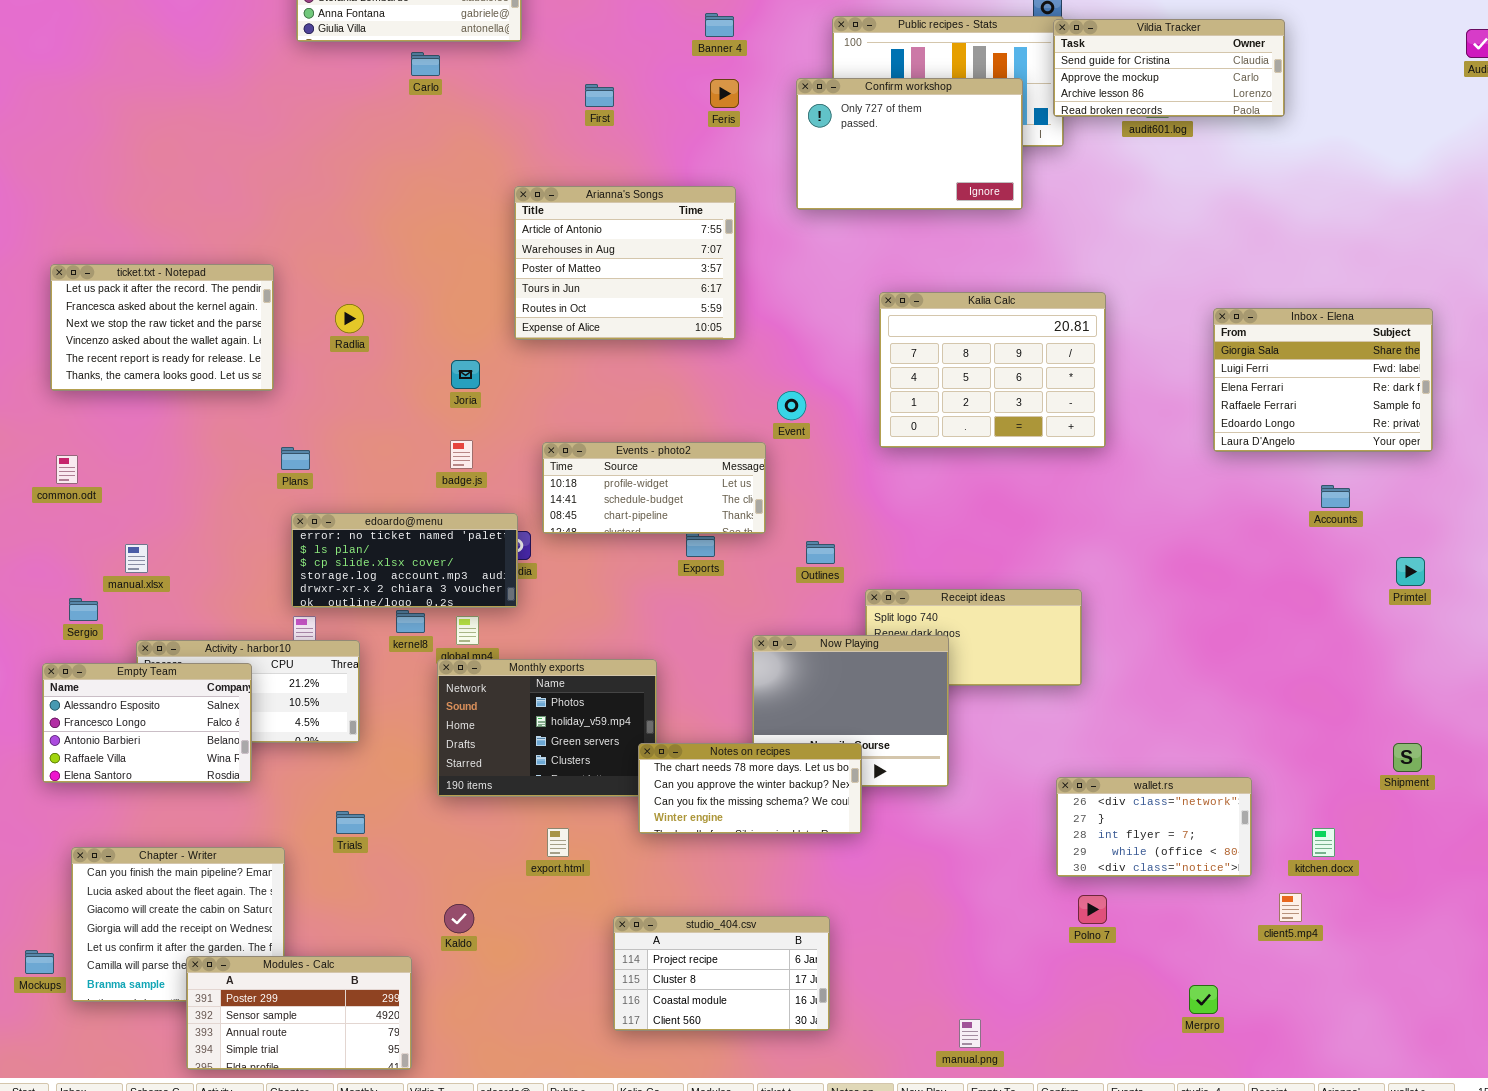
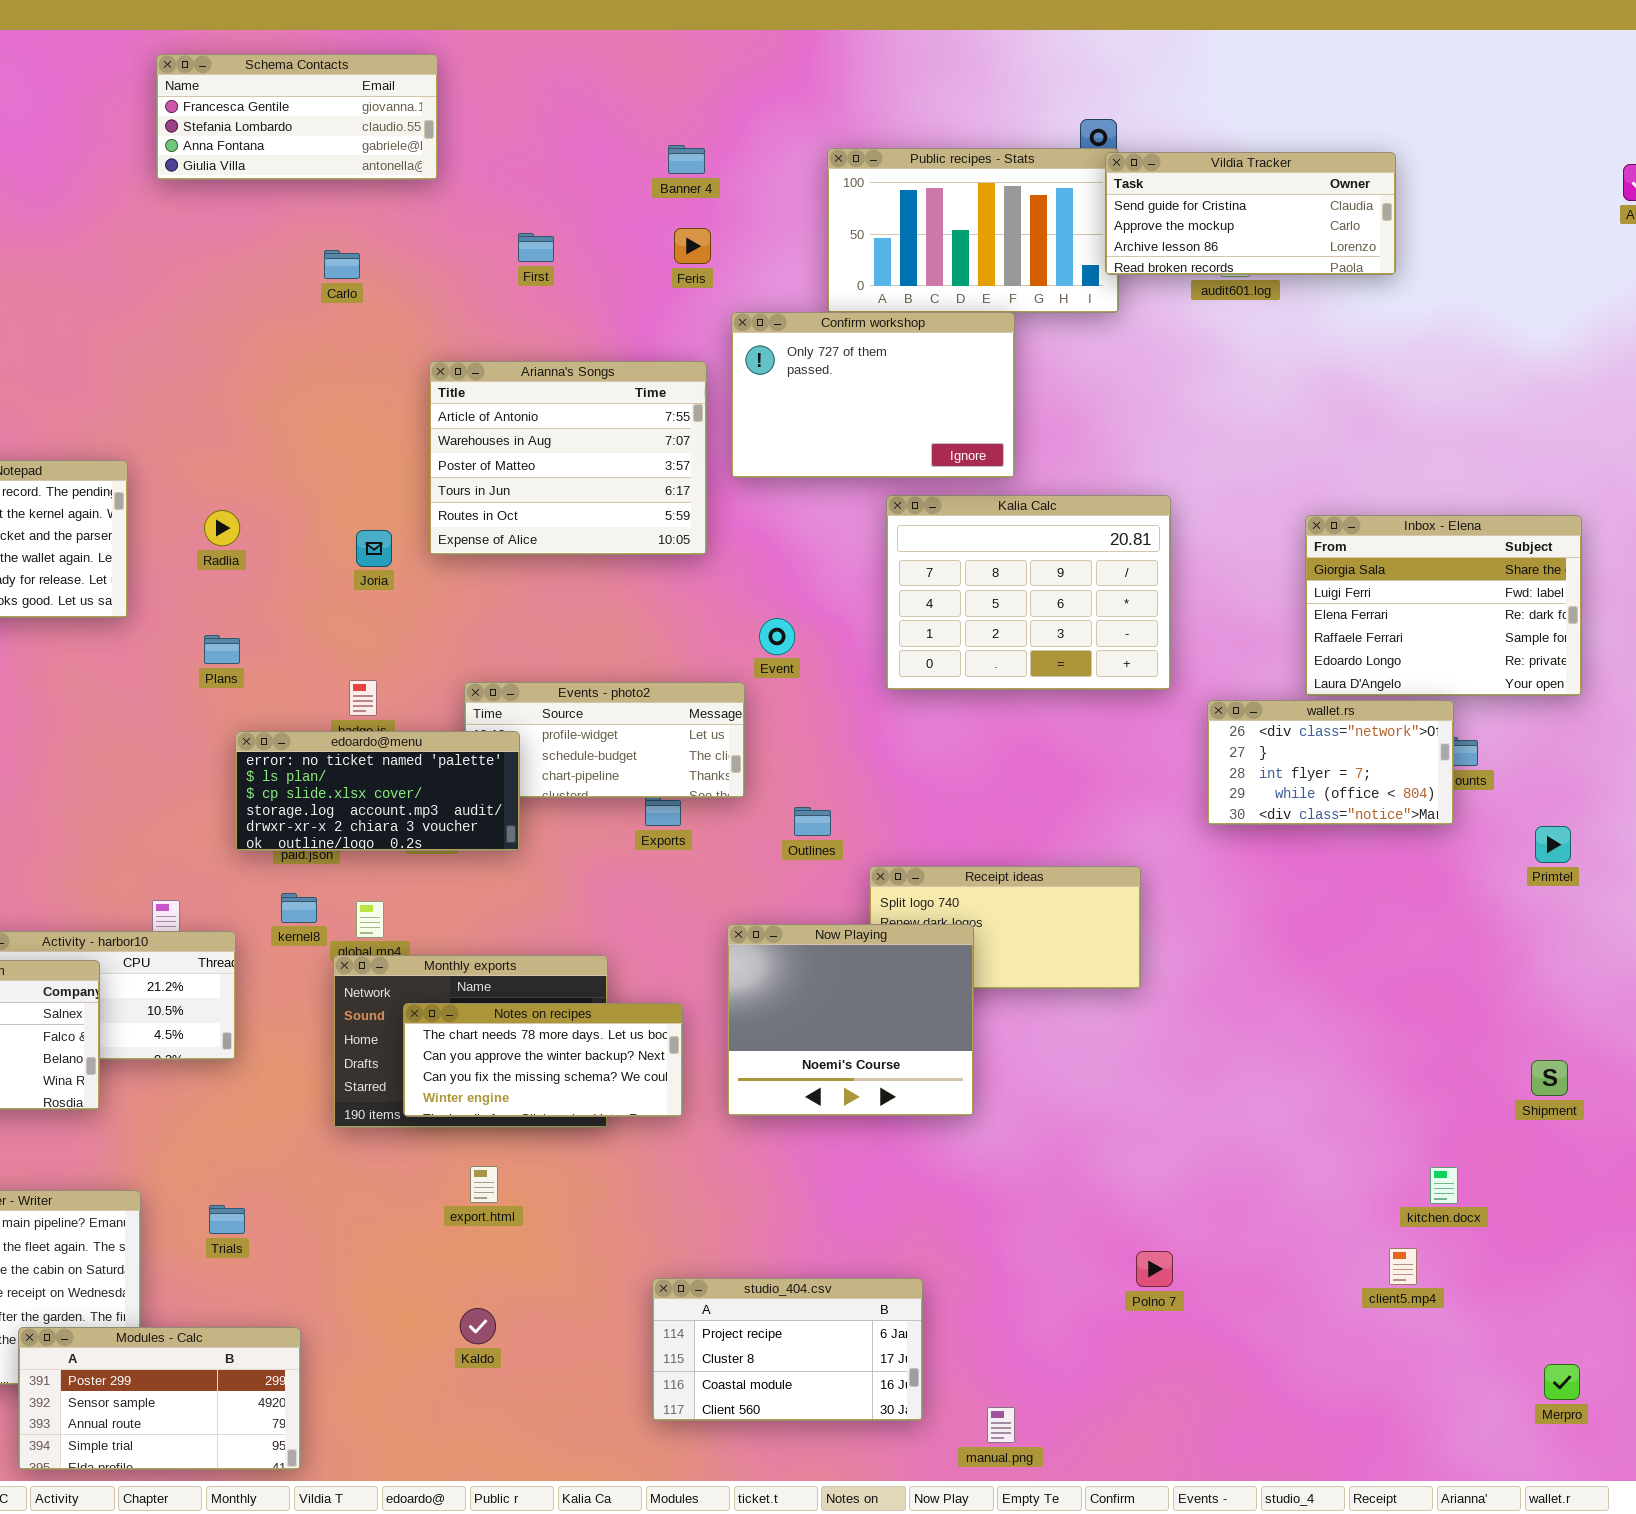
Carlo: [411,52,440,76] -> [324,250,360,279], moved
Confirm workshop: [796,78,1023,210] -> [731,312,1015,478], moved
Joria: [451,360,480,389] -> [356,530,392,567], moved
Plans: [281,447,310,470] -> [204,635,240,664], moved
edoardo@menu: [291,513,518,608] -> [235,731,520,851], moved
Notes on recipes: [638,743,862,834] -> [403,1003,683,1117], moved
wallet.rs: [1056,777,1252,877] -> [1207,700,1454,825], moved
Trials: [336,811,365,834] -> [209,1205,245,1234], moved
Kaldo: [444,904,474,933] -> [460,1308,496,1344], moved
studio_404.csv: [613,916,830,1031] -> [652,1278,923,1421], moved
Merpro: [1189,985,1218,1014] -> [1544,1364,1580,1400], moved

